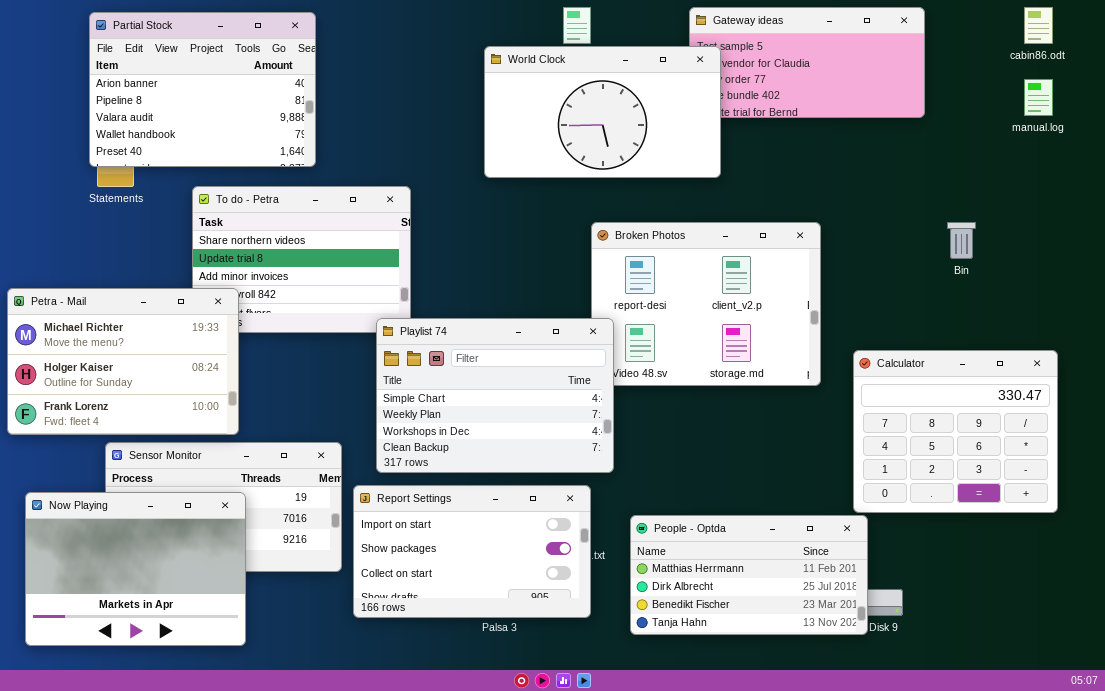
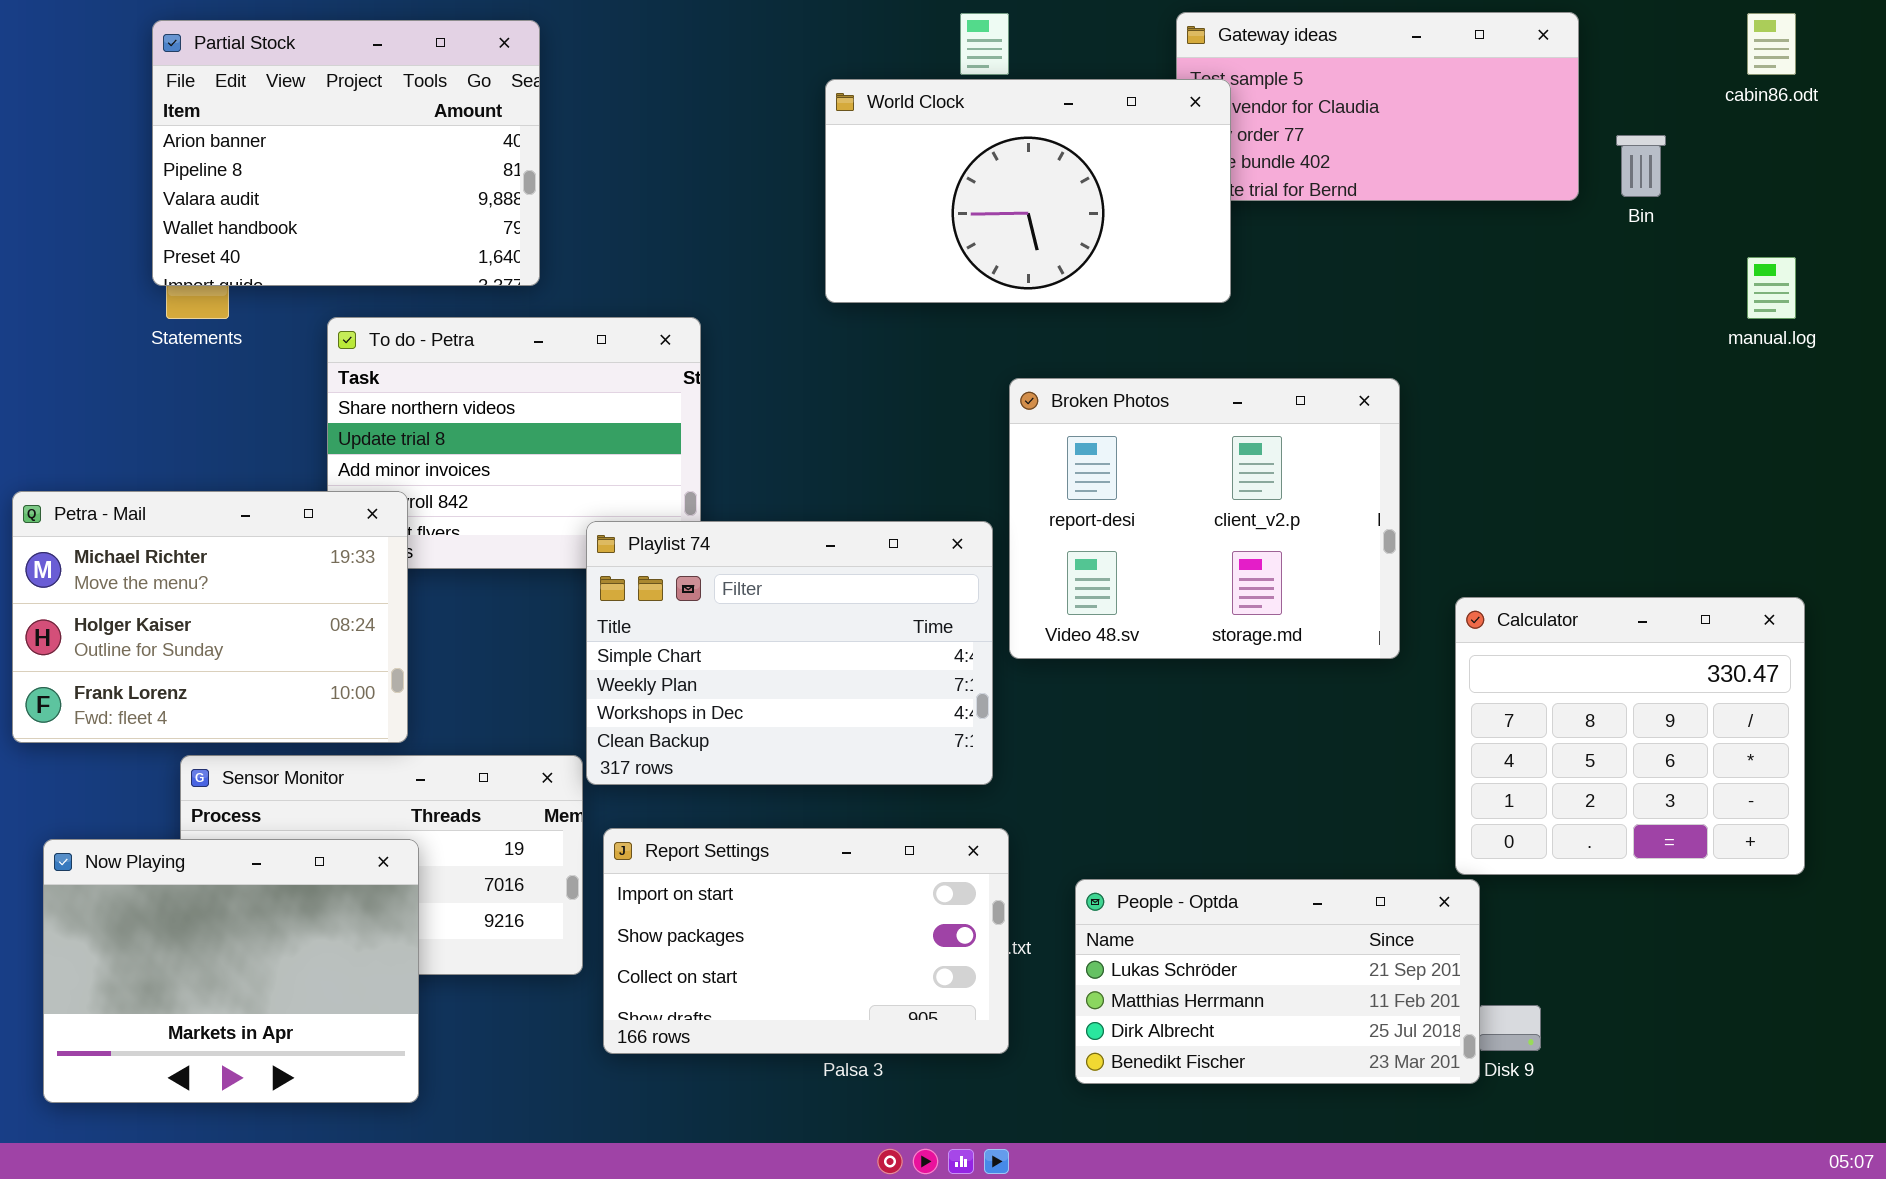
manual.log: [1024,79,1053,116] -> [1747,257,1796,319], moved
Bin: [947,222,976,259] -> [1616,135,1666,197], moved
Playlist 74: [376,318,614,473] -> [586,521,993,785], moved
People - Optda: [630,515,868,635] -> [1075,879,1480,1084], scrolled up 1 row

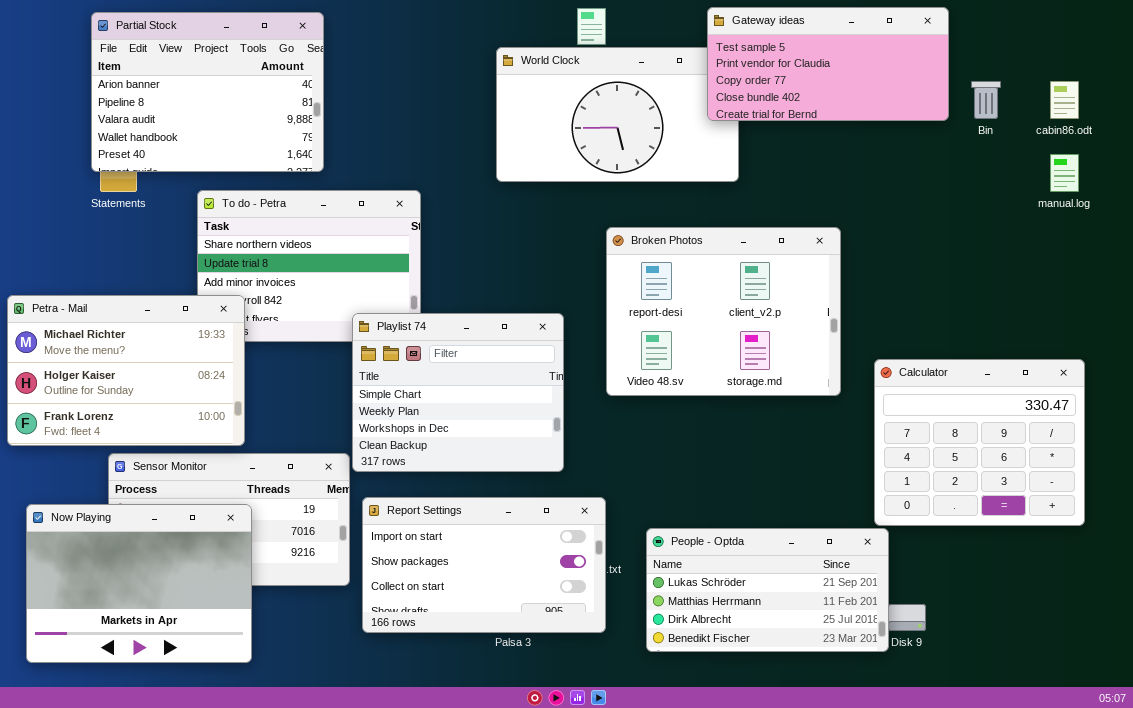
Gateway ideas: [1176,12,1579,201] -> [707,7,949,121], raised
cabin86.odt: [1747,13,1796,75] -> [1050,81,1079,119], moved
Playlist 74: [586,521,993,785] -> [352,313,564,472], resized

